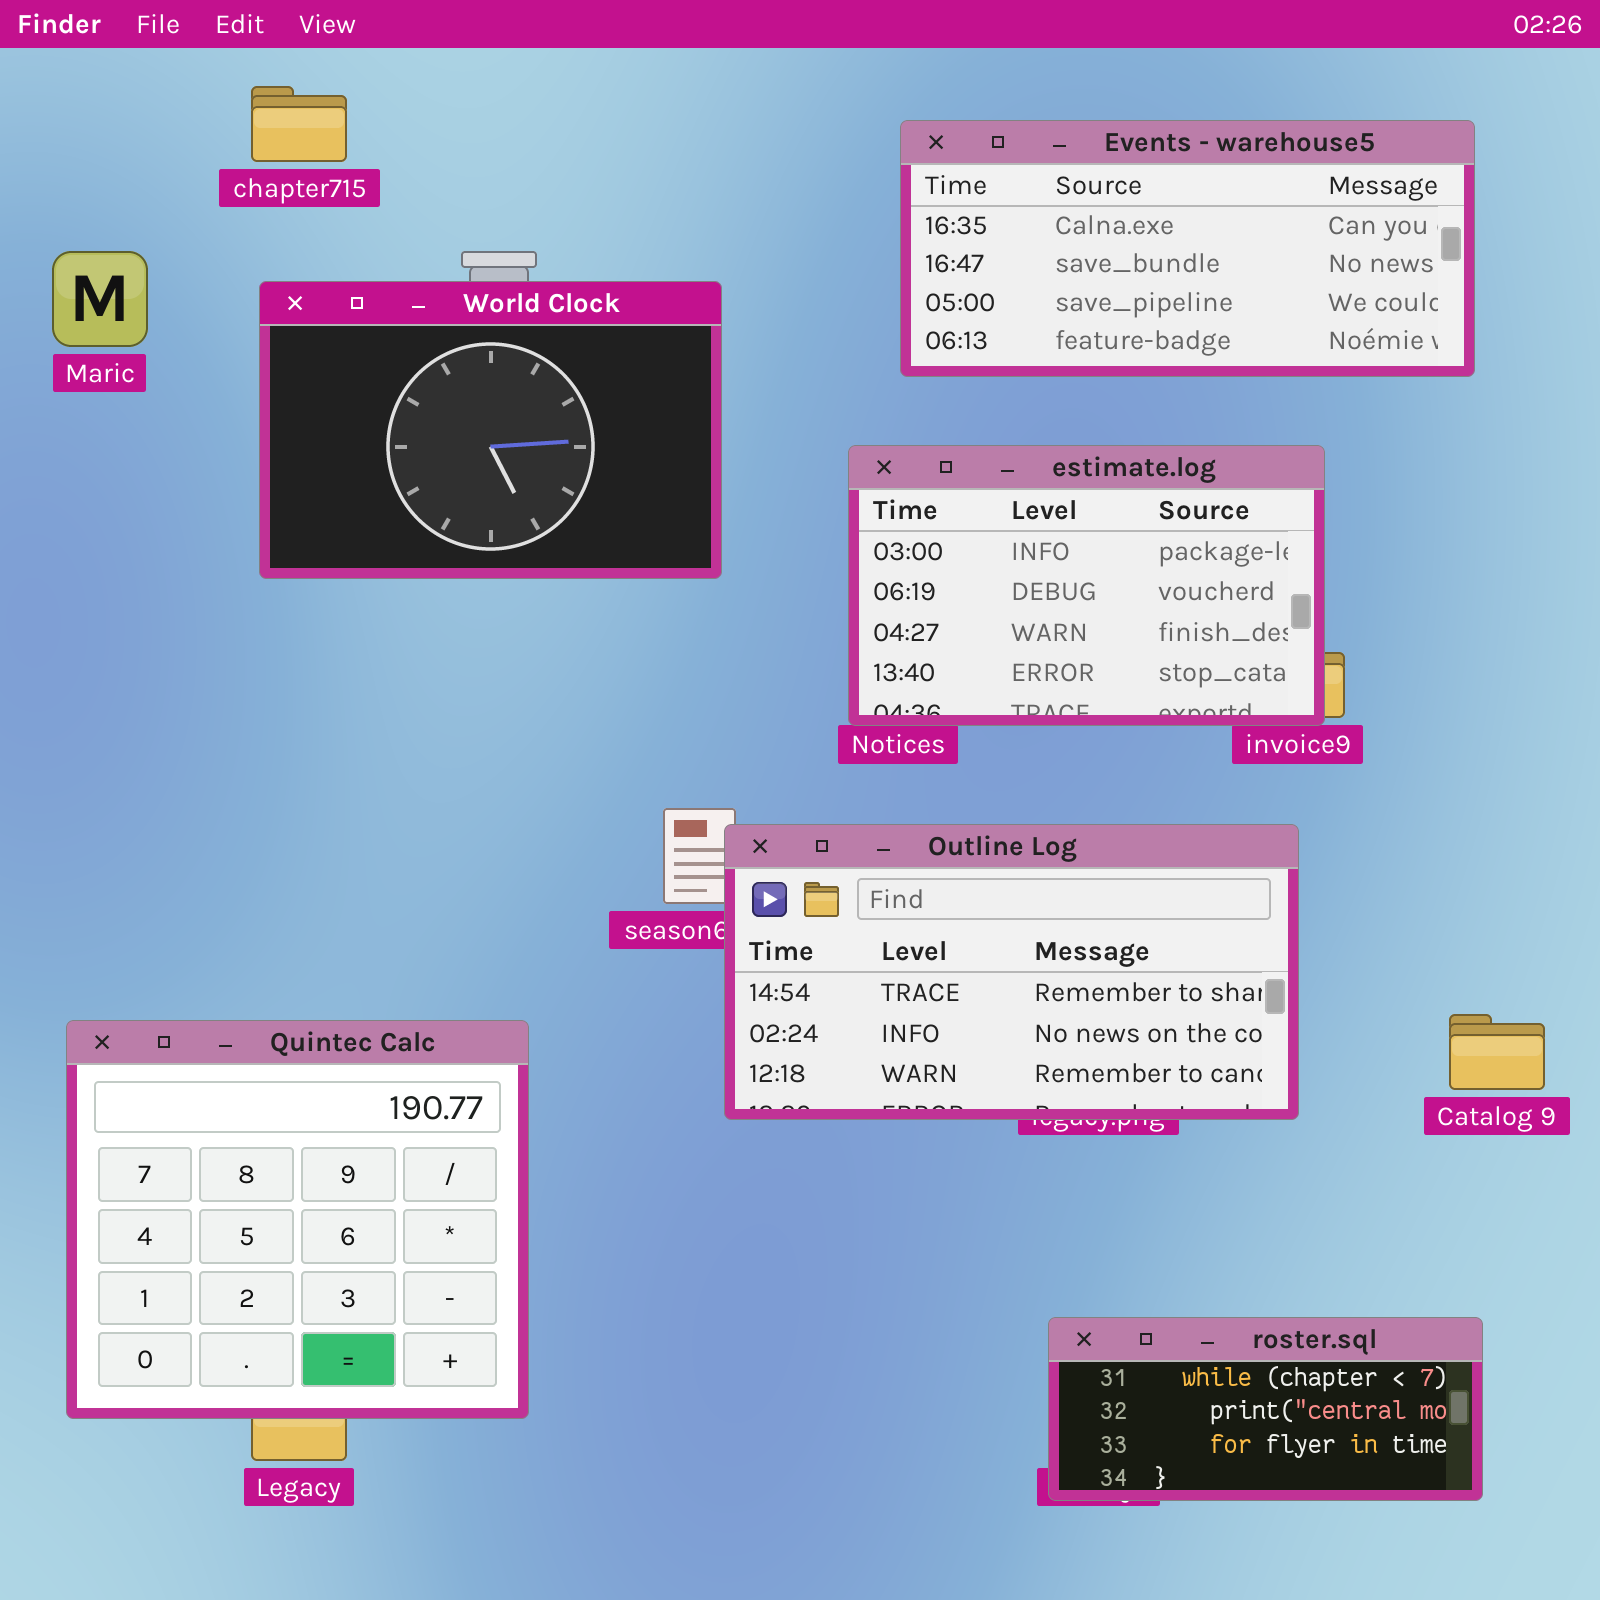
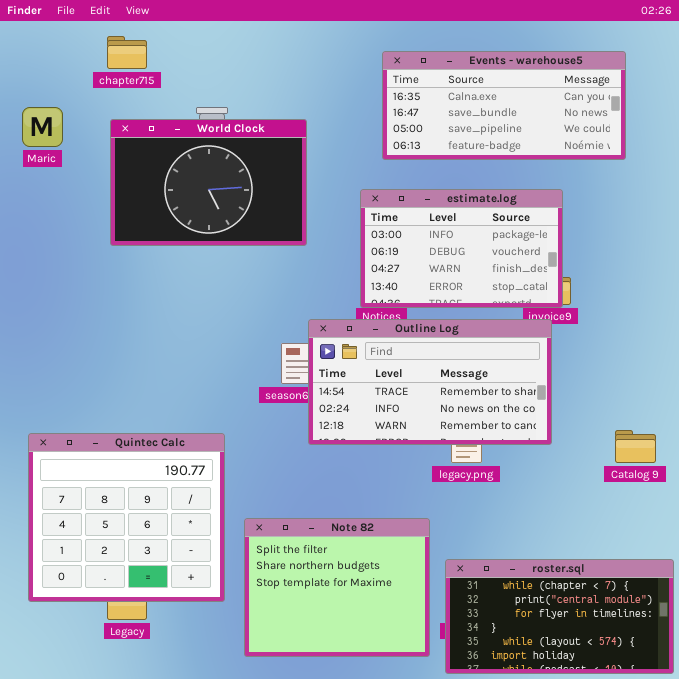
Outline Log: [724,824,1299,1120] -> [308,319,552,445], moved
Note 82: none -> [244,518,430,657], opened
roster.sql: [1048,1317,1483,1501] -> [445,559,674,674], resized

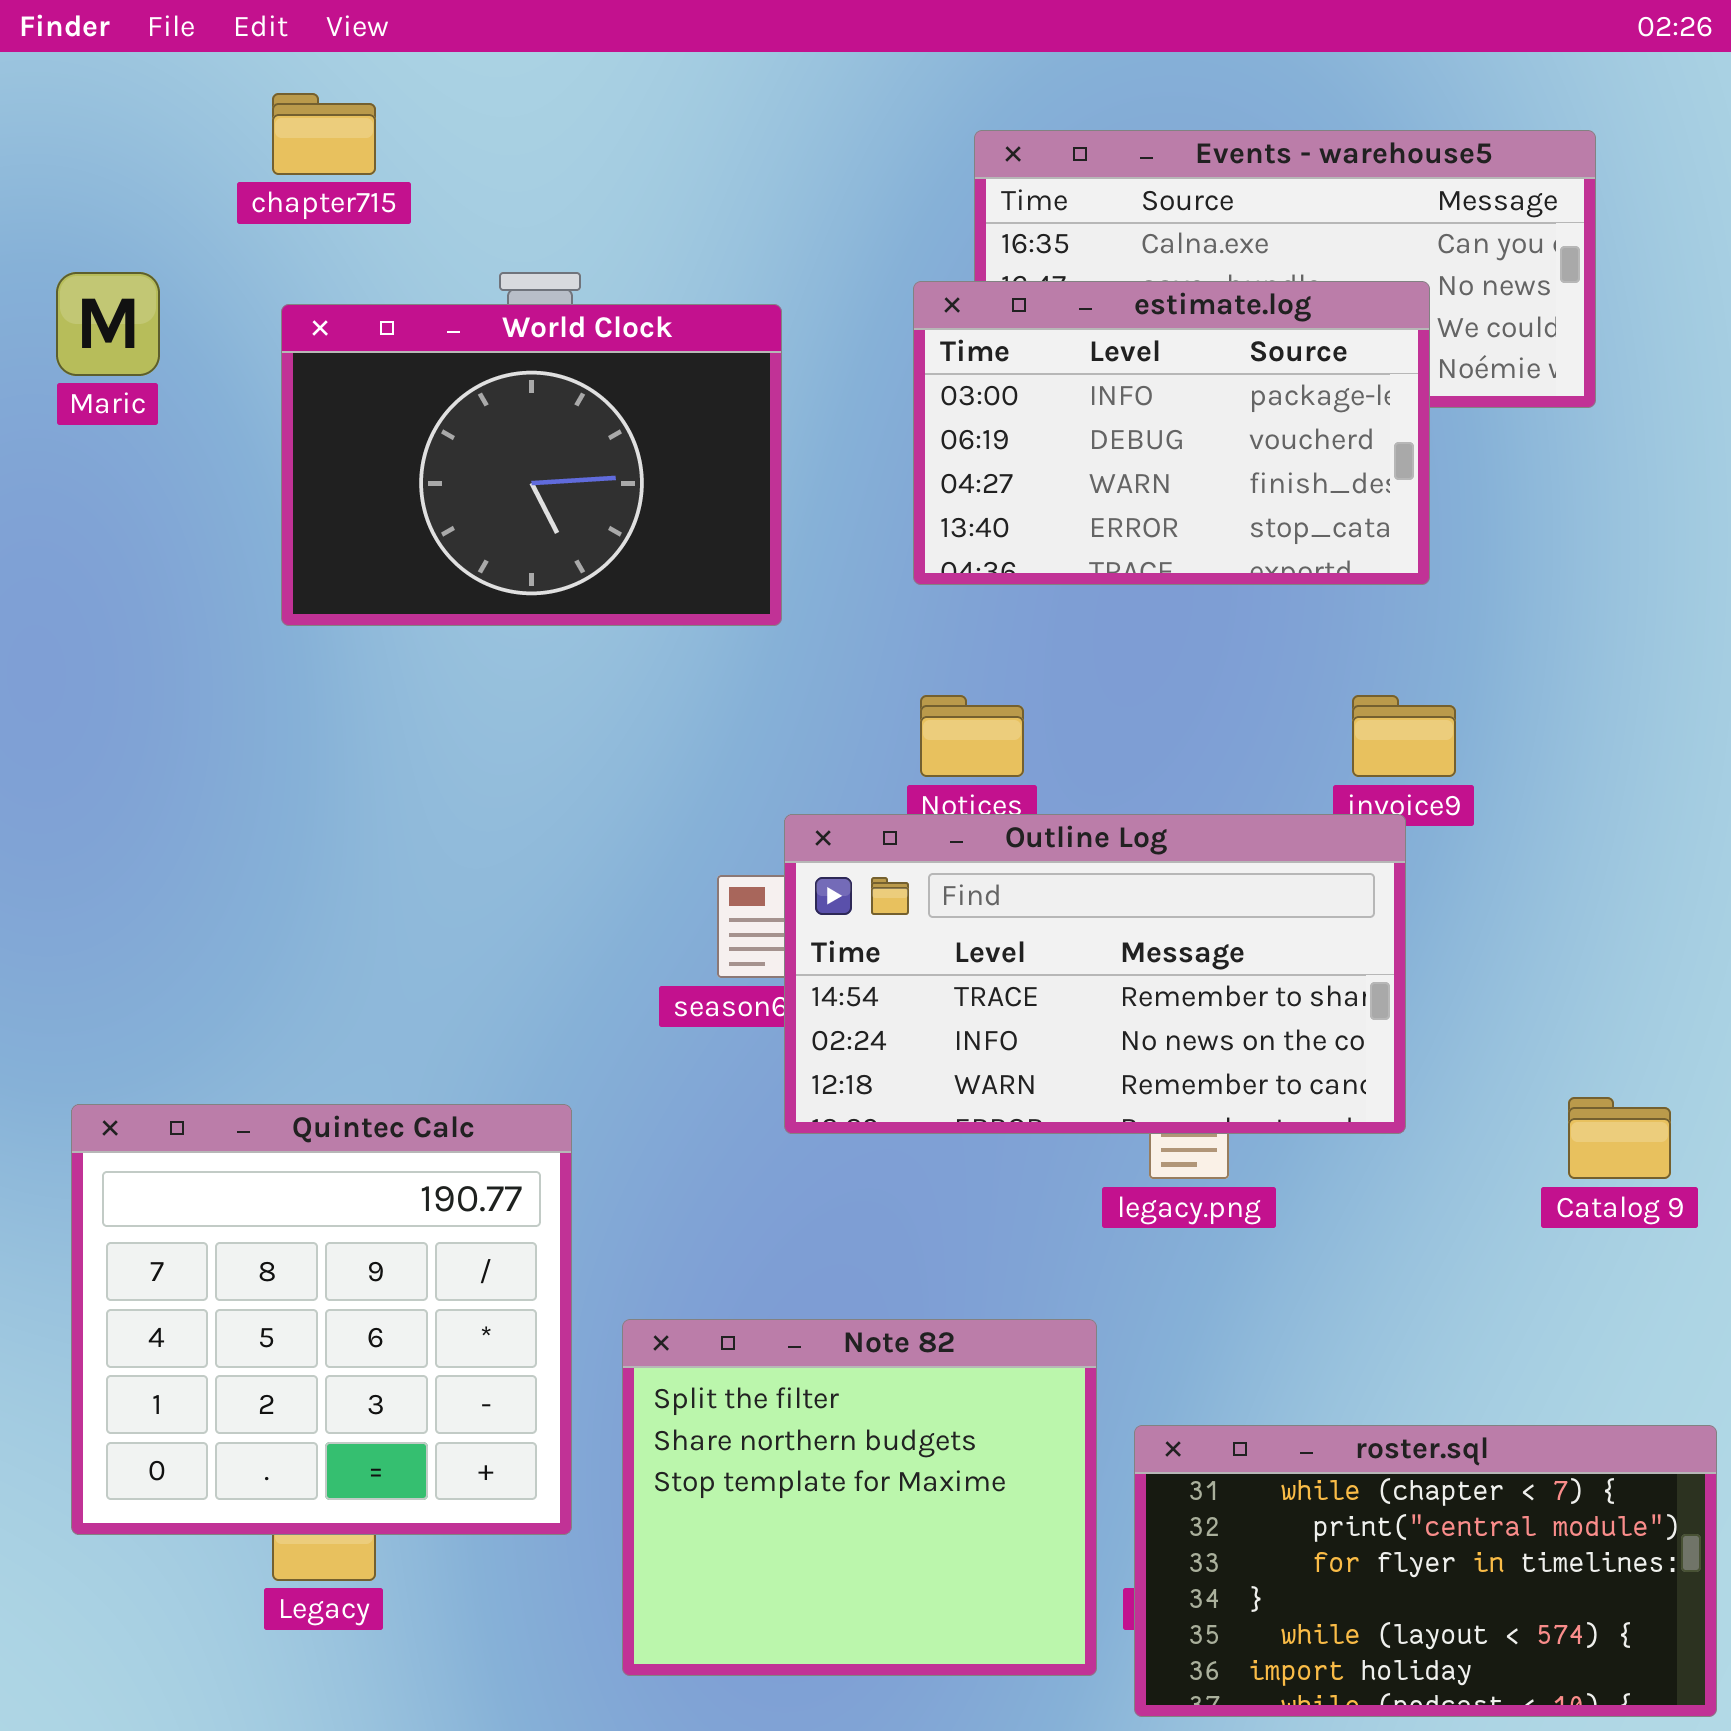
estimate.log: [360,189,563,308] -> [913,281,1430,585], moved

